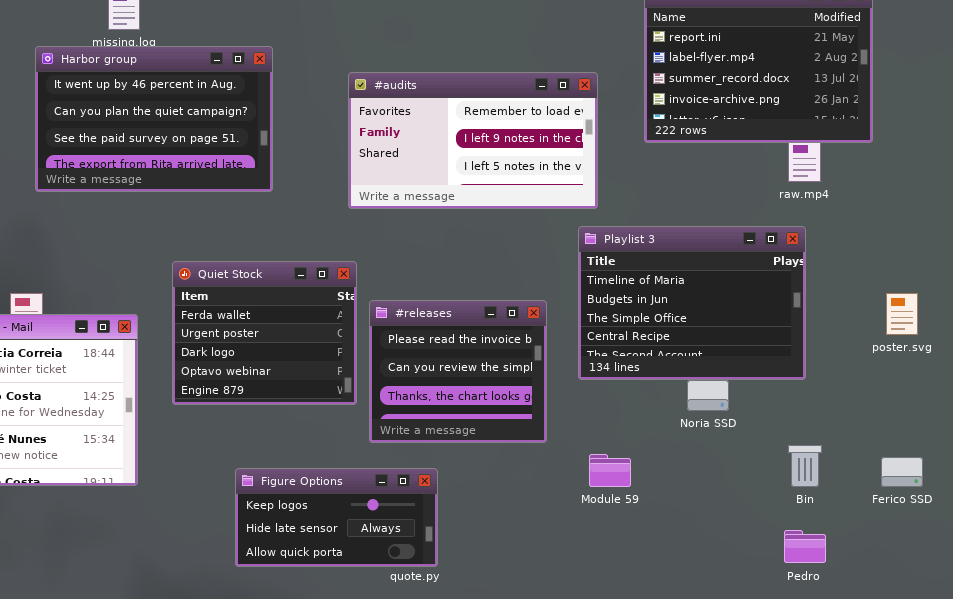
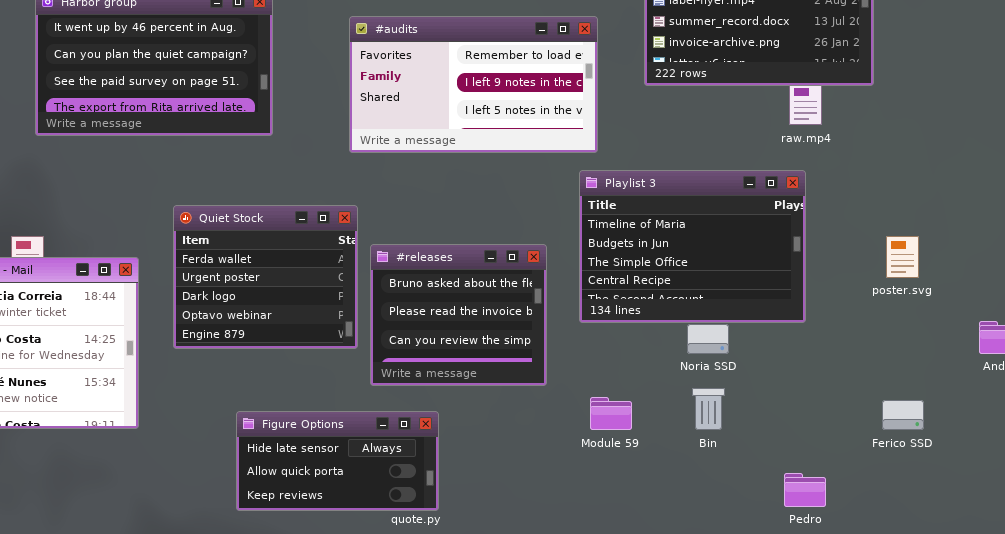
#releases: [369,300,547,443] -> [370,244,547,386], scrolled up 1 row
Bin: [788,445,822,487] -> [692,388,725,430], moved
Figure Options: [235,468,438,567] -> [236,411,439,511], scrolled down 1 row

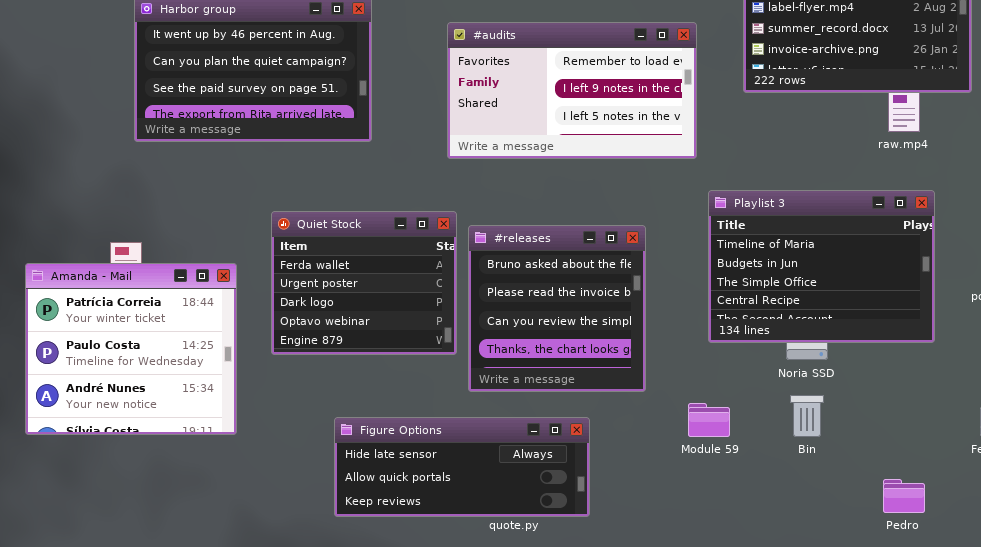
Playlist 3: [579,170,806,323] -> [708,190,935,343], moved
#releases: [370,244,547,386] -> [468,225,646,392], resized
Figure Options: [236,411,439,511] -> [334,417,590,517], resized

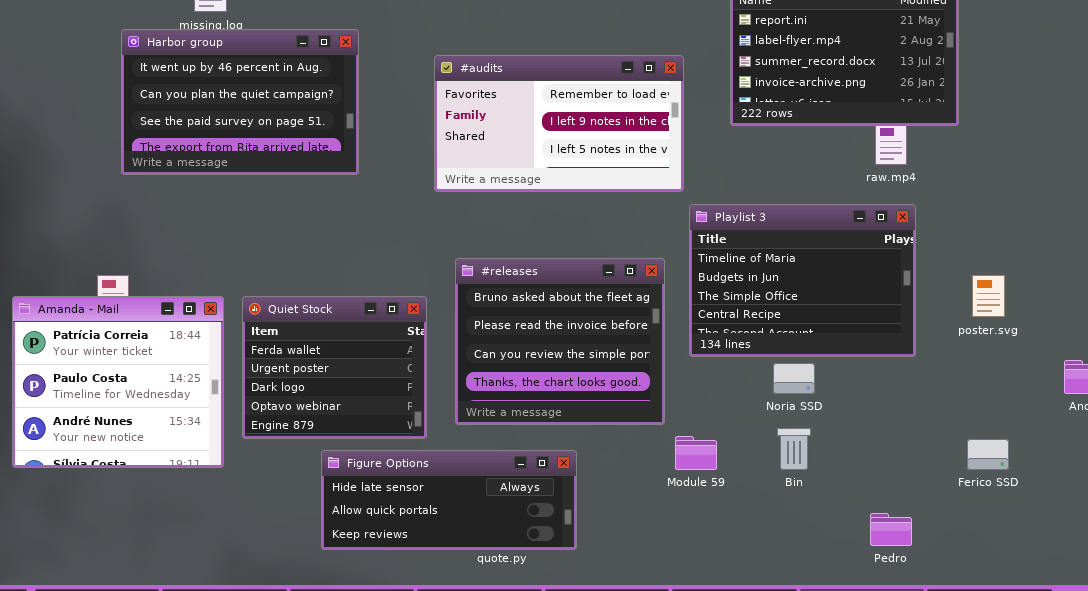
Playlist 3: [708,190,935,343] -> [689,204,916,357], moved
Quiet Stock: [271,211,457,355] -> [242,296,427,439], moved
#releases: [468,225,646,392] -> [455,258,665,425], resized

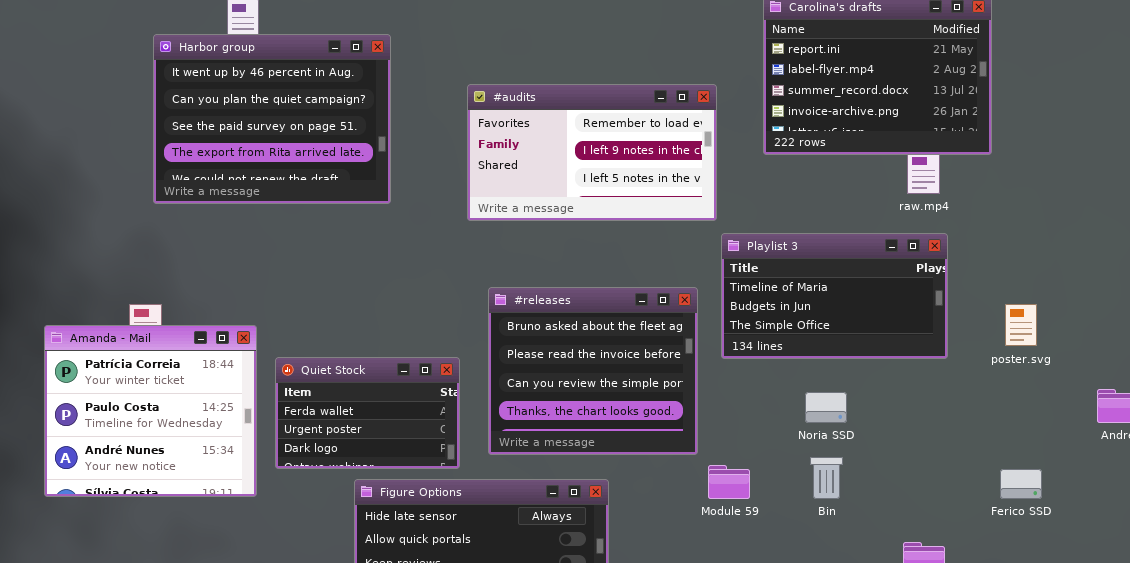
Harbor group: [121,29,359,175] -> [153,34,391,204], resized
Playlist 3: [689,204,916,357] -> [721,233,948,359], resized
Quiet Stock: [242,296,427,439] -> [275,357,460,469], resized

